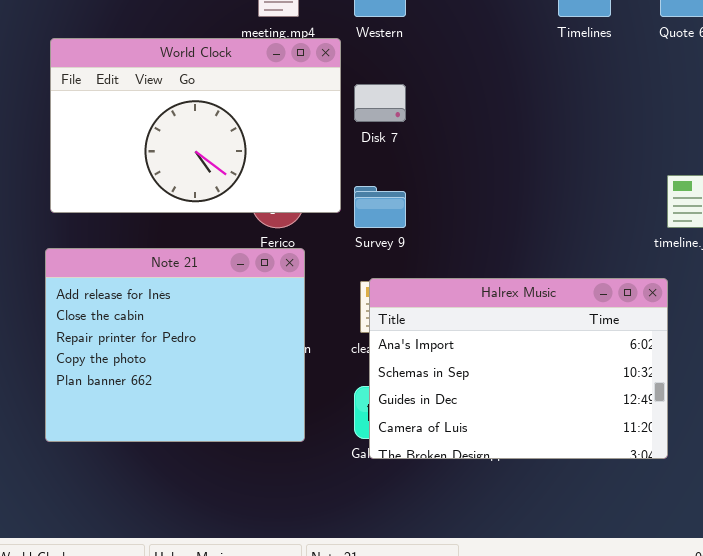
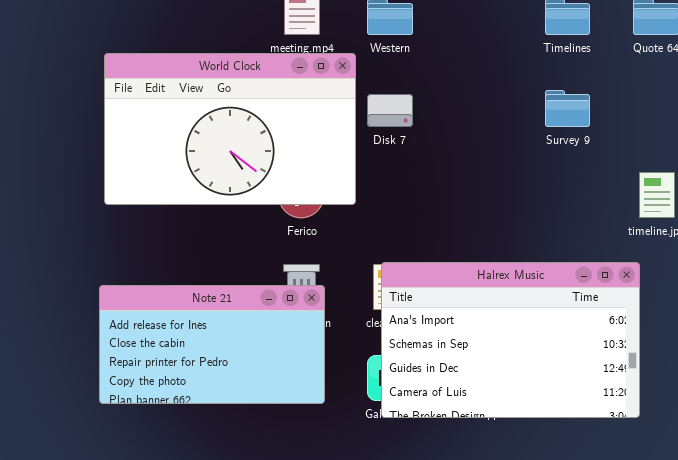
Survey 9: [354,186,406,228] -> [545,90,590,127], moved
Note 21: [45,248,305,442] -> [99,285,325,404], resized

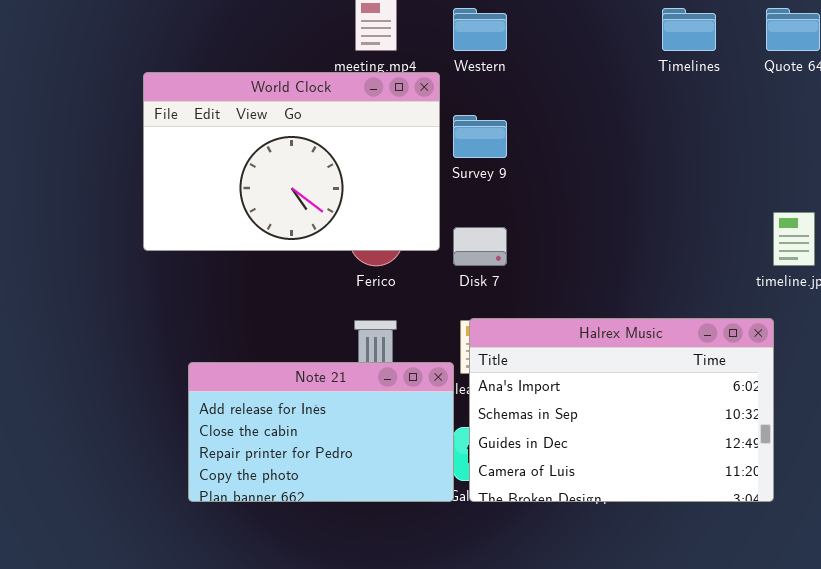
Survey 9: [545,90,590,127] -> [453,115,507,158], moved
Disk 7: [367,94,413,127] -> [453,227,507,266], moved
Note 21: [99,285,325,404] -> [188,362,454,502], moved

